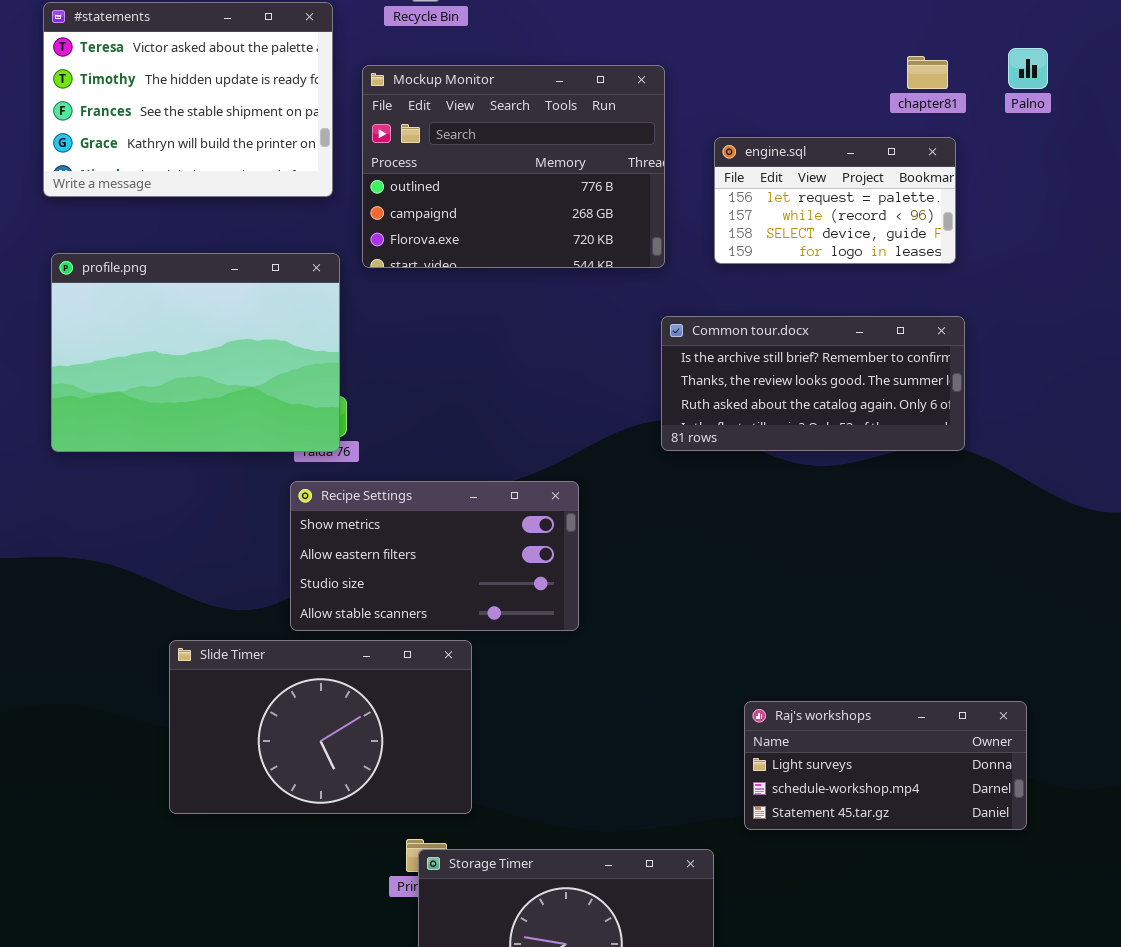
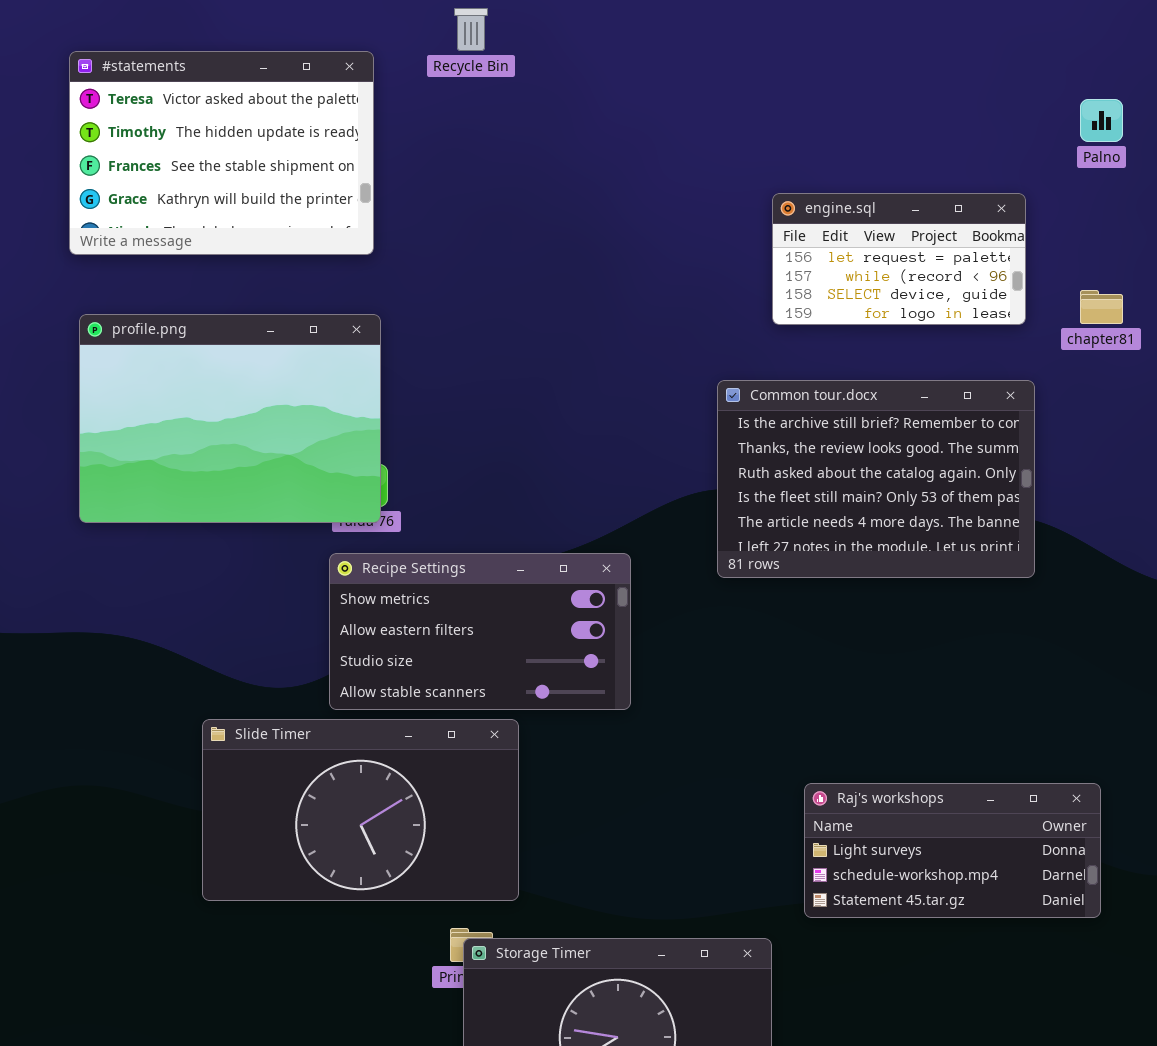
chapter81: [907,56,948,89] -> [1080,290,1123,324], moved
Mockup Monitor: [362,65,665,268] -> none, closed
Common tour.docx: [661,316,965,451] -> [717,380,1035,578], resized

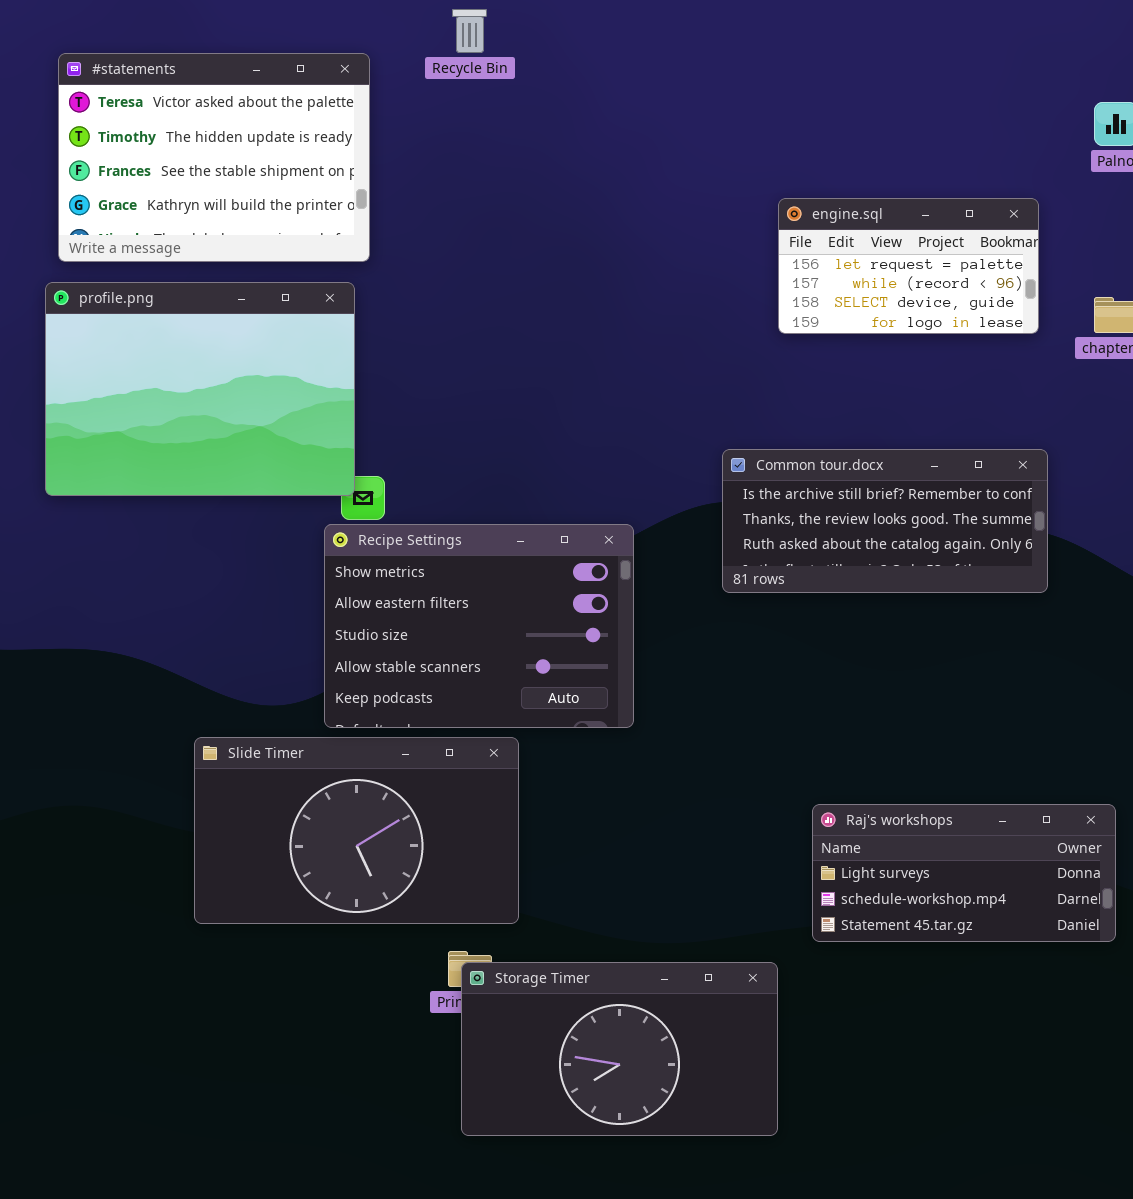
profile.png: [79,314,381,523] -> [45,282,355,496], moved
Common tour.docx: [717,380,1035,578] -> [722,449,1048,593], resized
Recipe Settings: [329,553,631,710] -> [324,524,634,728], resized

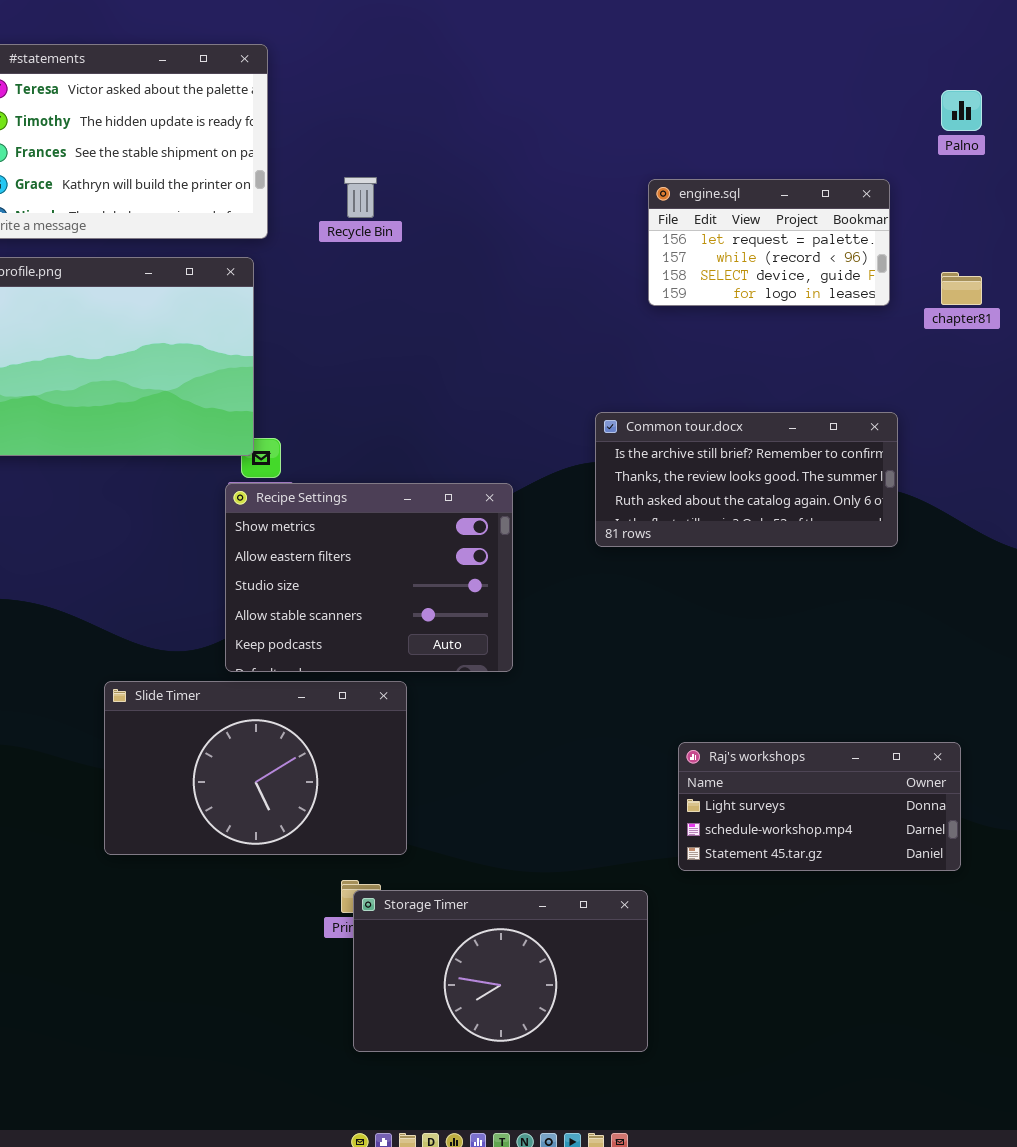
Recycle Bin: [452,9,487,53] -> [344,177,377,218], moved

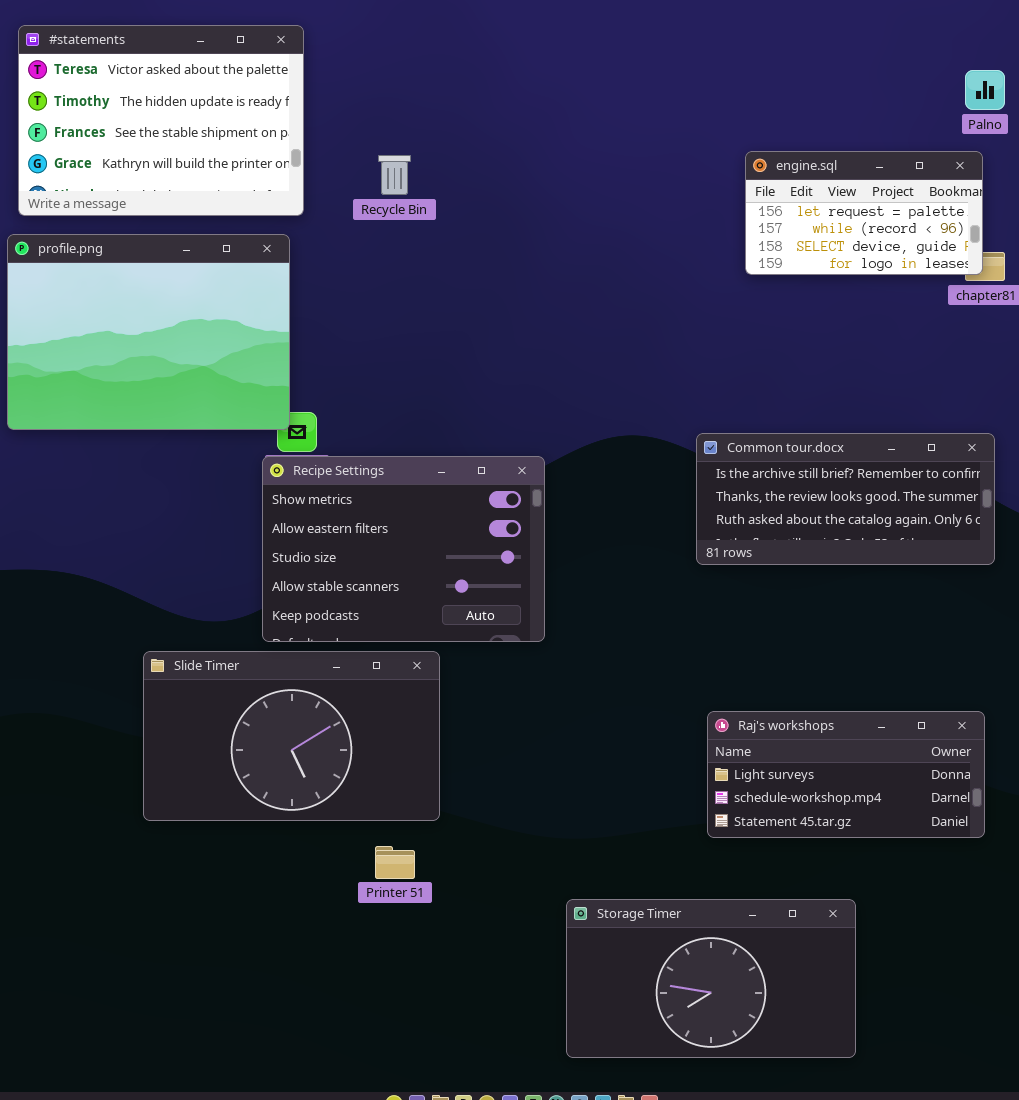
engine.sql: [648,179,890,306] -> [745,151,983,275], moved
Common tour.docx: [595,412,898,547] -> [696,433,995,565], moved
Storage Timer: [353,890,648,1052] -> [566,899,856,1058], moved

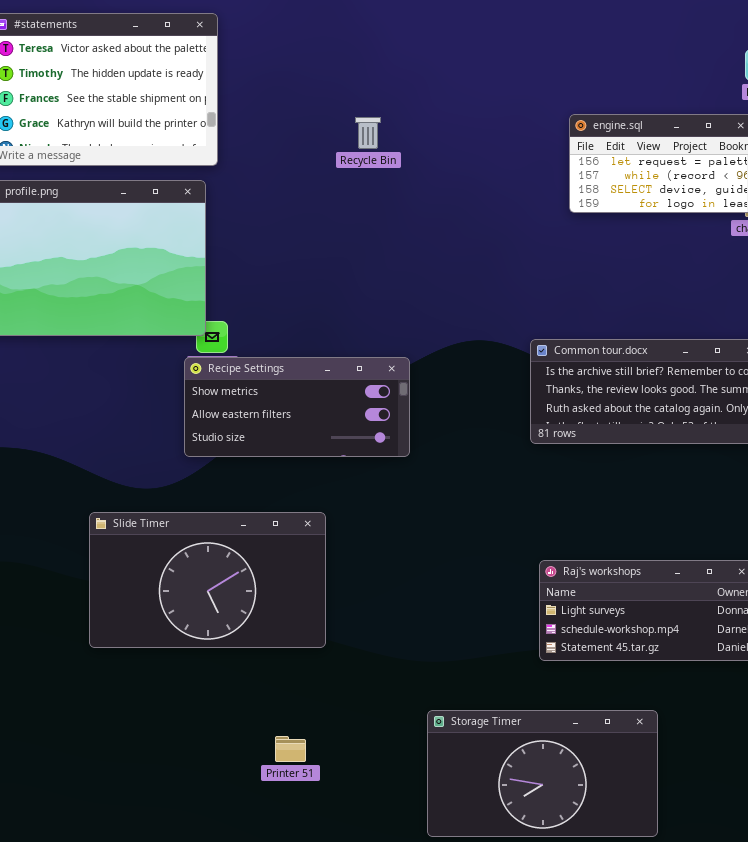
Recycle Bin: [378,155,411,195] -> [355,117,381,149], moved
Recipe Settings: [262,456,545,642] -> [184,357,410,457], resized
Printer 51: [375,846,415,879] -> [275,736,306,762], moved

